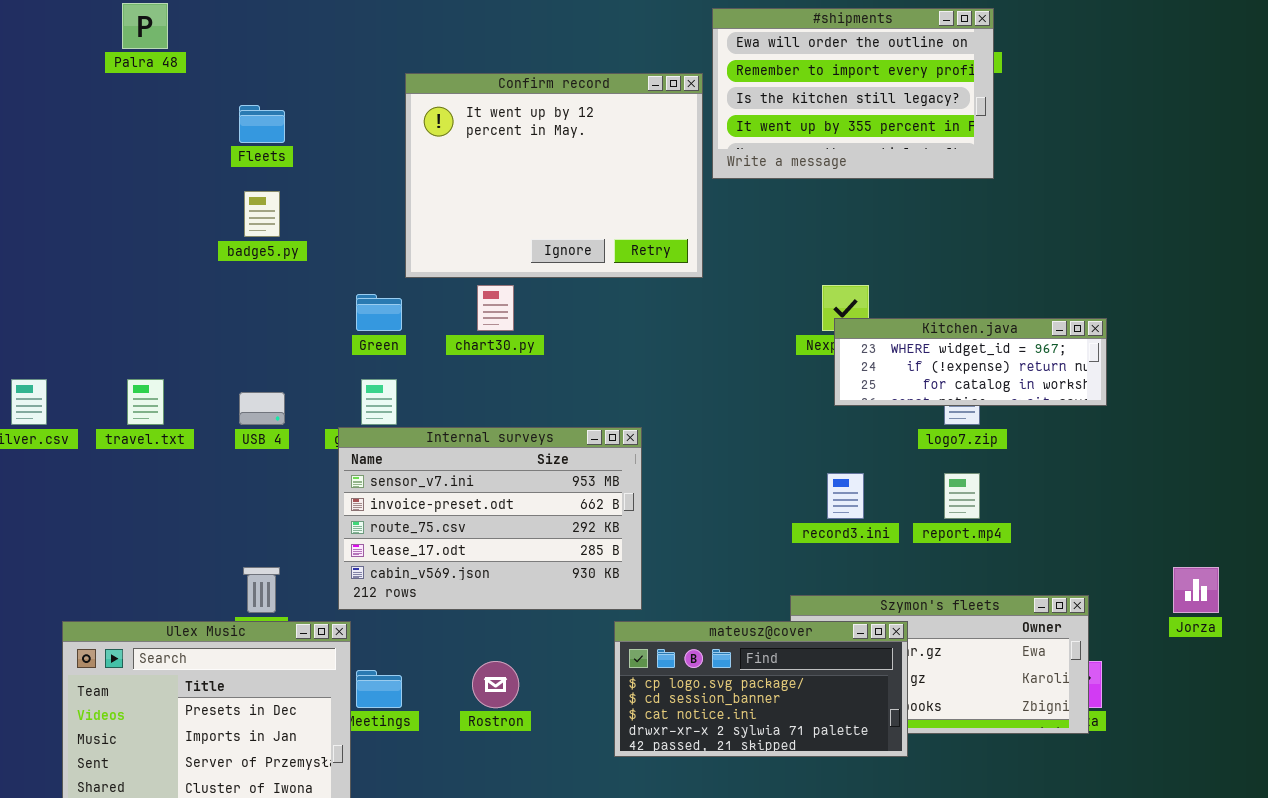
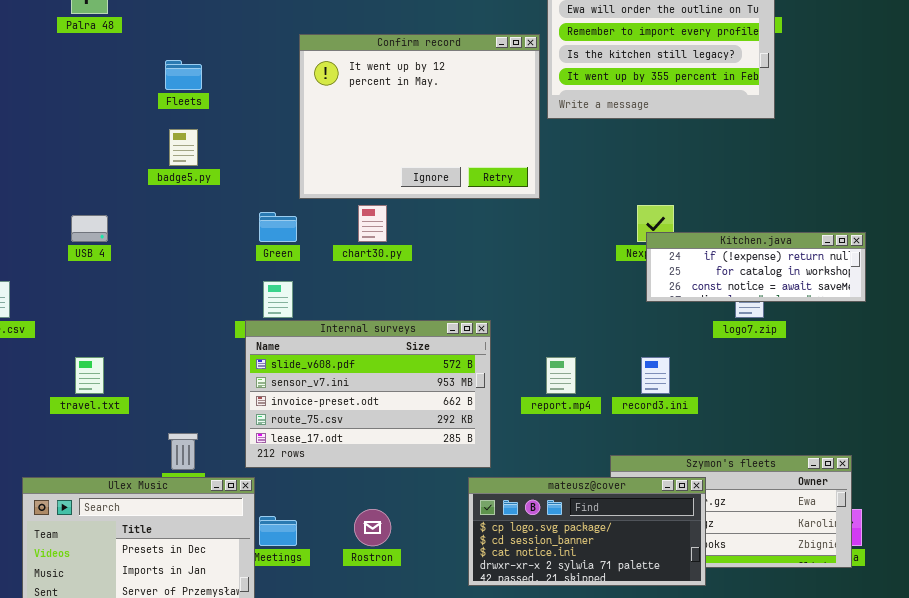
Kitchen.java: [834,318,1107,406] -> [646,232,866,302], scrolled down 1 row
travel.txt: [127,379,164,425] -> [75,357,104,394], moved
USB 4: [239,392,285,425] -> [71,215,108,242], moved
Internal surveys: [338,427,642,610] -> [245,320,491,468], scrolled up 1 row
report.mp4: [944,473,980,519] -> [546,357,576,394], moved

